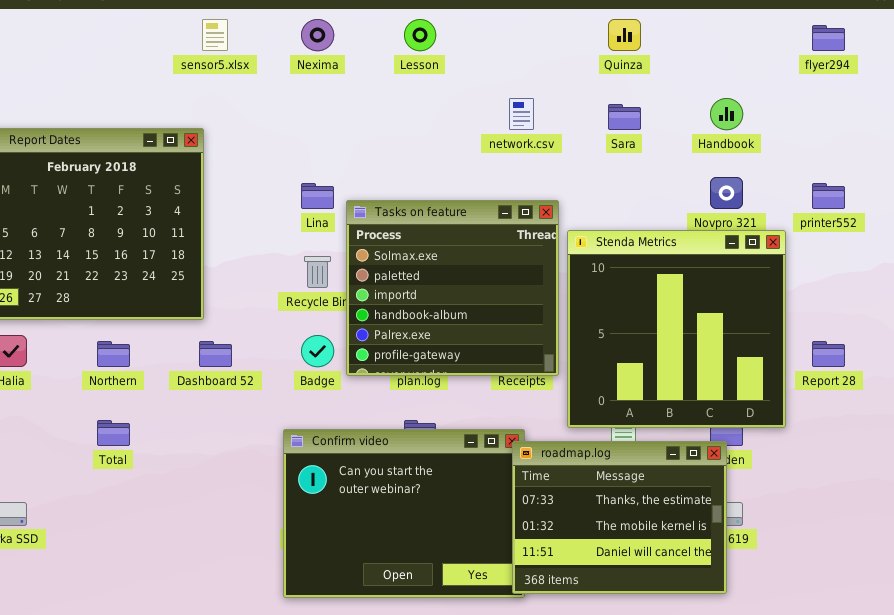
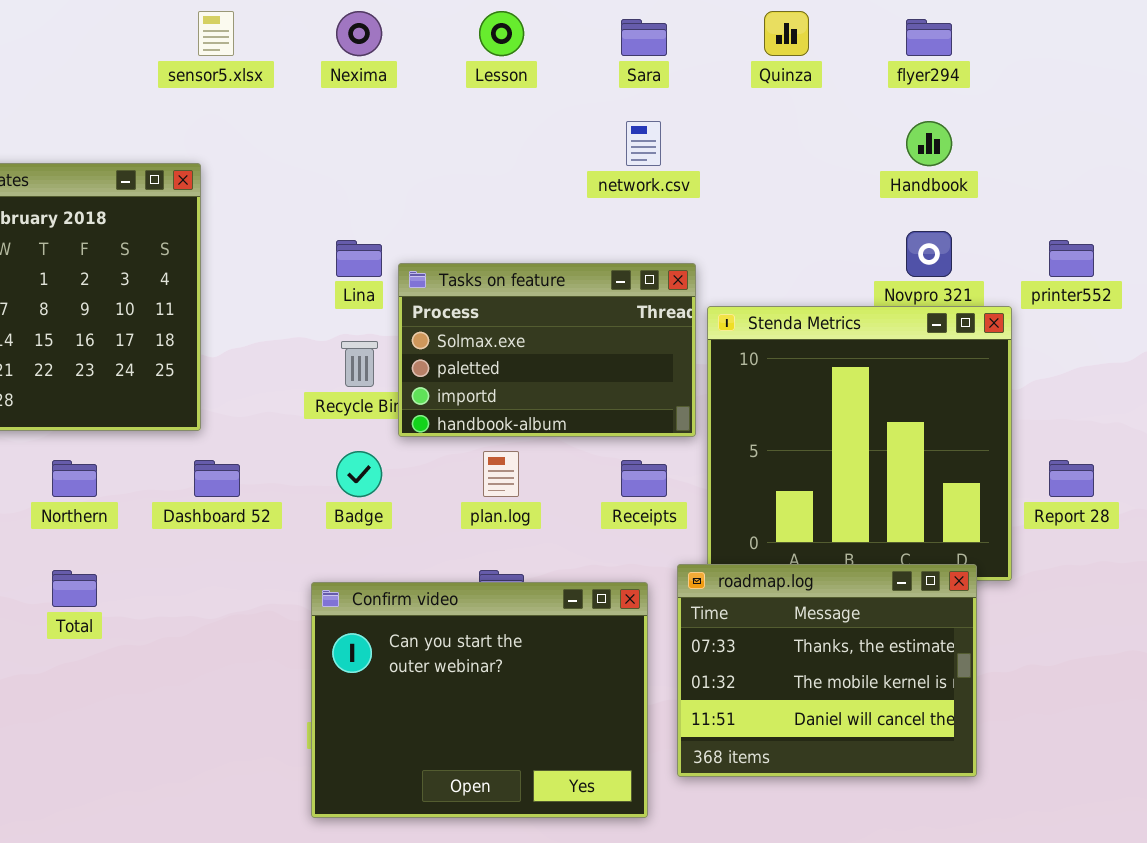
flyer294: [812,25,845,51] -> [906,19,952,56], moved
Sara: [608,104,641,130] -> [621,19,667,56], moved
Tasks on feature: [346,200,559,376] -> [398,263,696,437], resized
roadmap.log: [512,441,727,594] -> [677,564,977,777], moved

